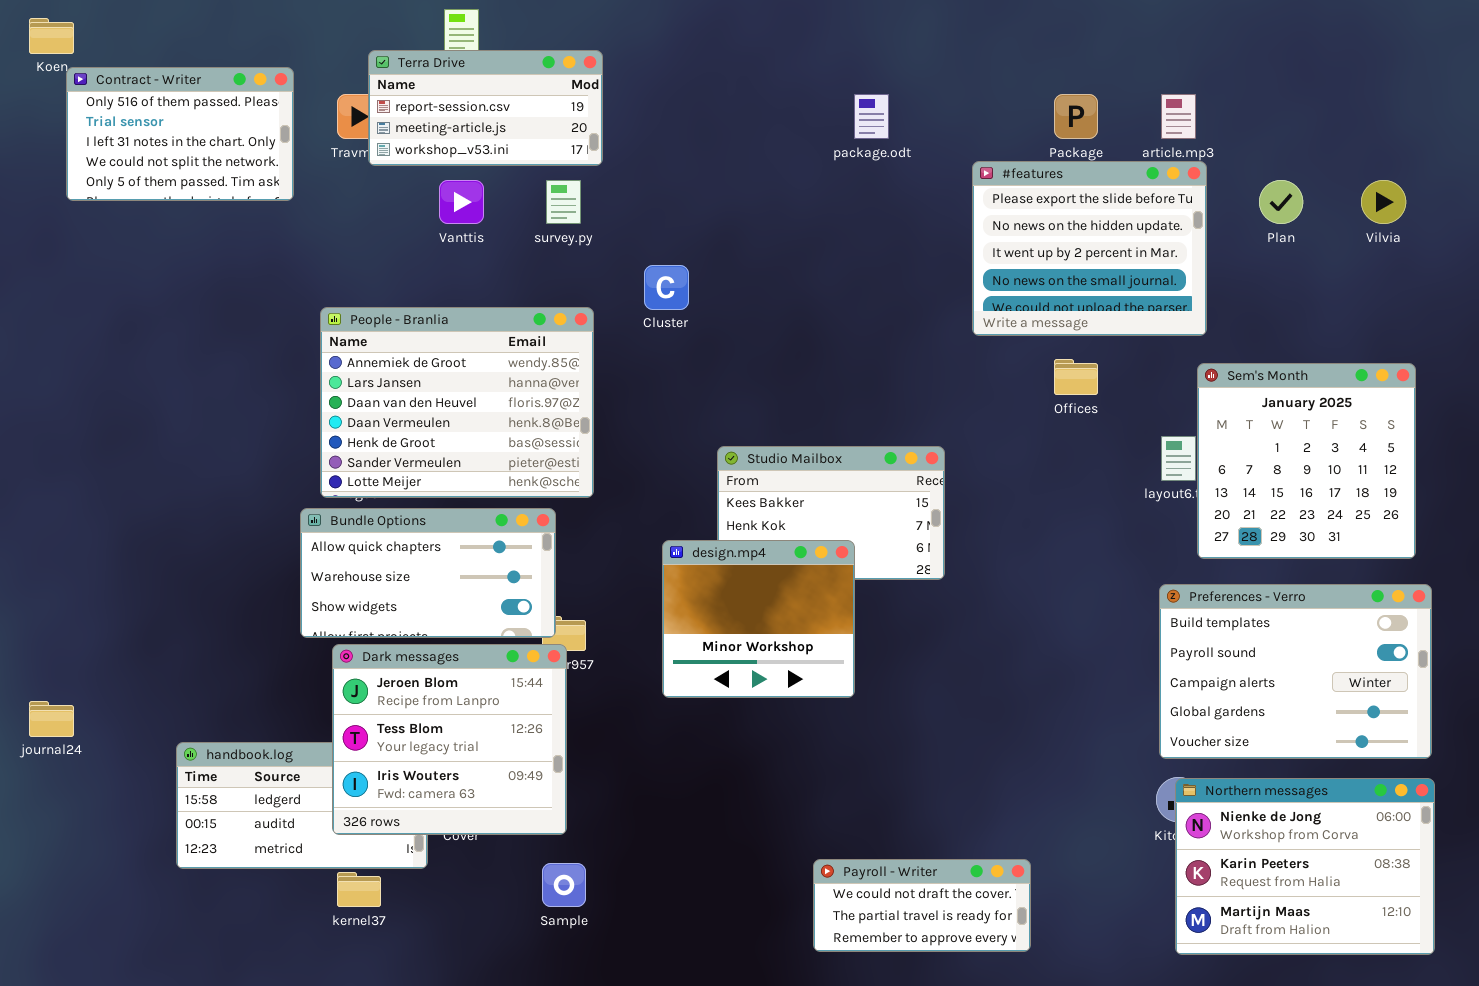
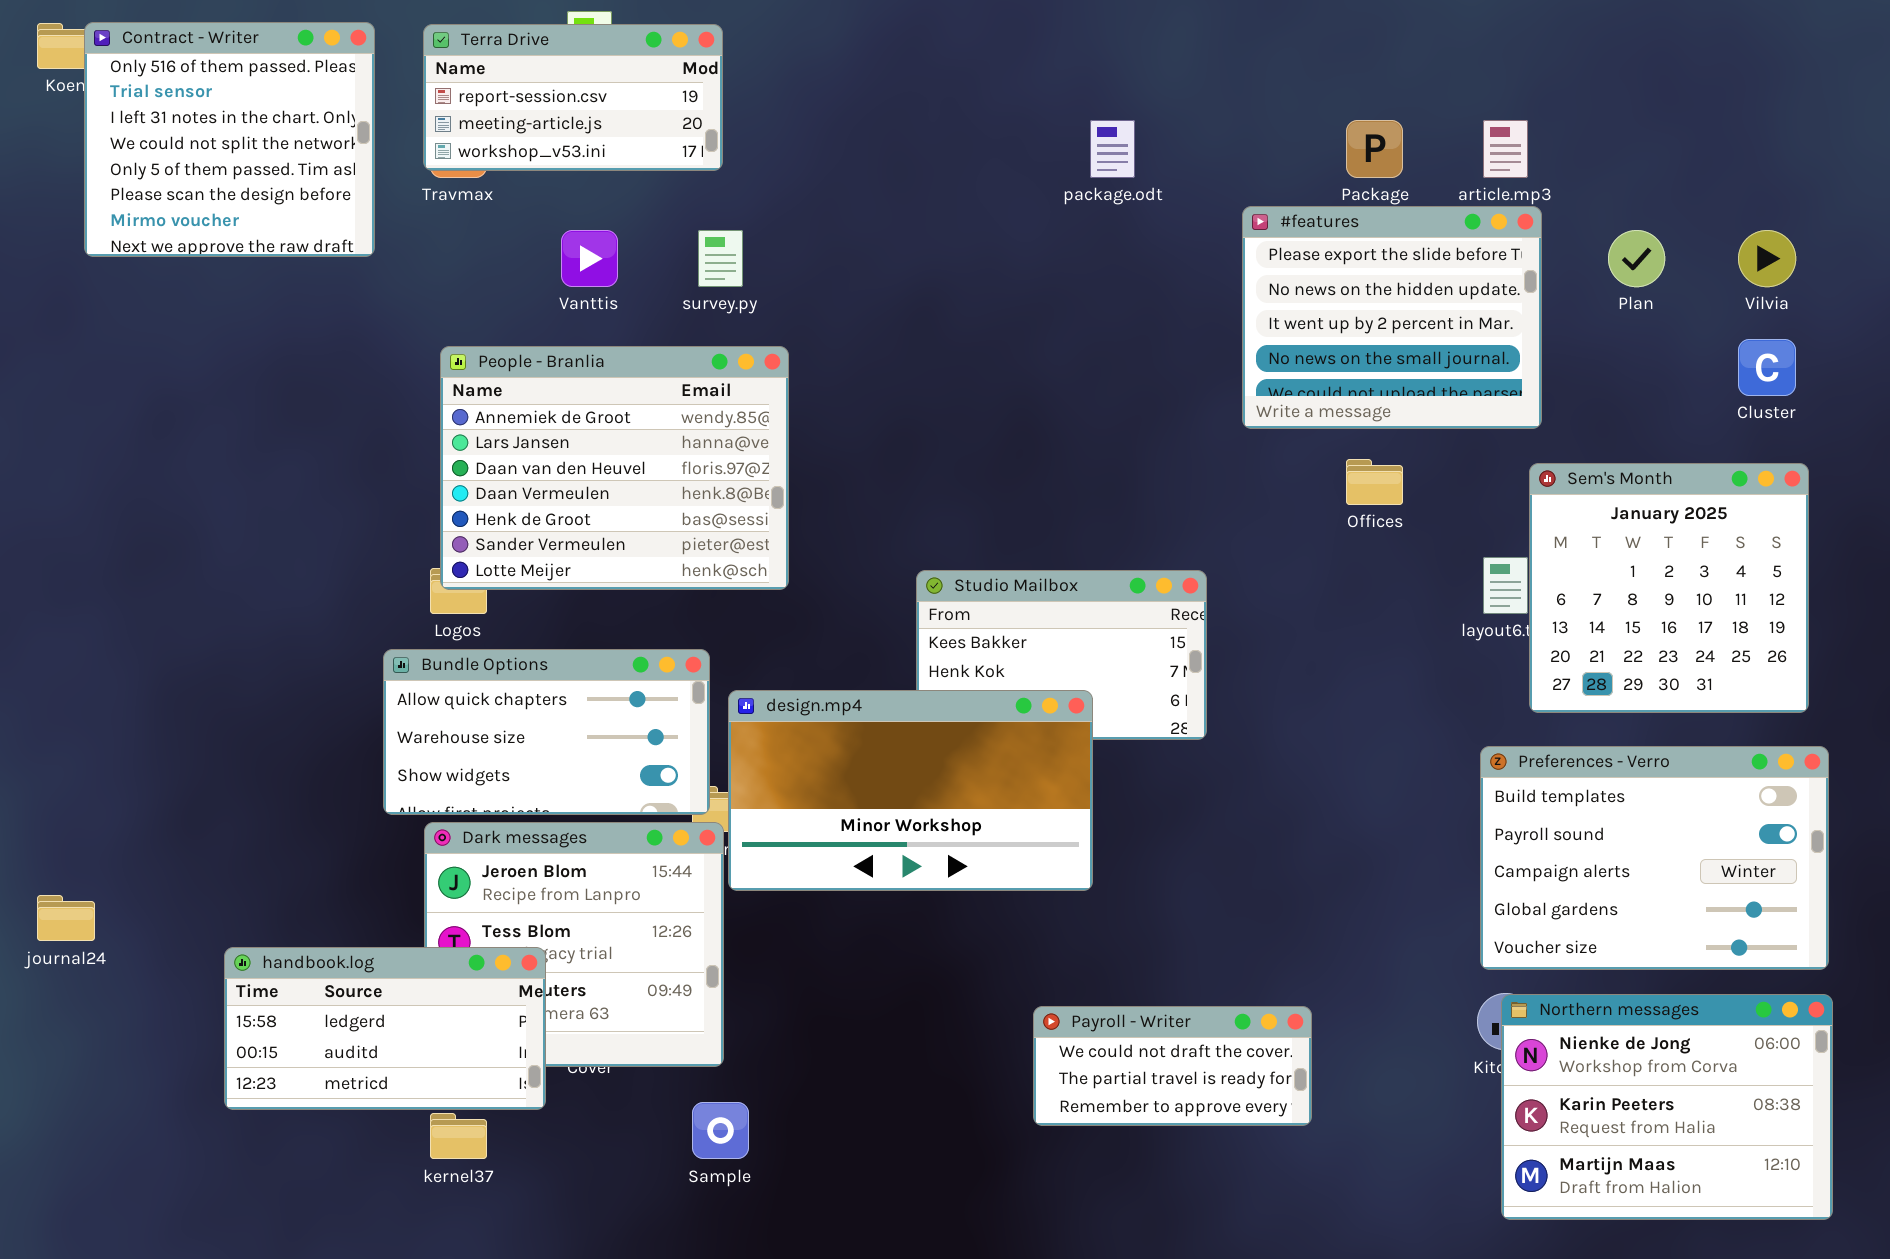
Terra Drive: [368,50,603,166] -> [423,24,723,171], moved
Contract - Writer: [66,67,294,201] -> [84,22,375,257], resized
Cluster: [644,265,689,310] -> [1738,339,1796,396], moved
People - Branlia: [320,307,594,498] -> [440,346,789,590], moved
design.mp4: [662,540,855,698] -> [728,690,1093,891], resized
handbook.log: [176,742,428,869] -> [224,947,546,1110], raised
Payroll - Writer: [813,859,1031,952] -> [1033,1006,1312,1126], moved

